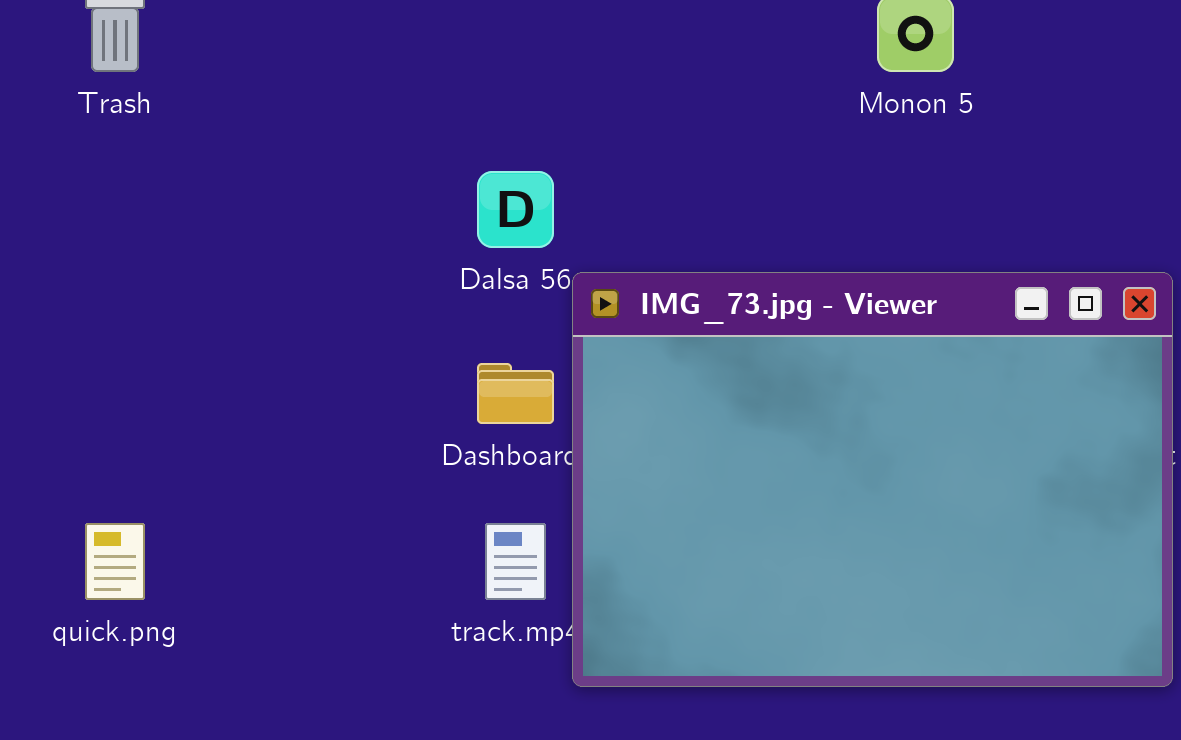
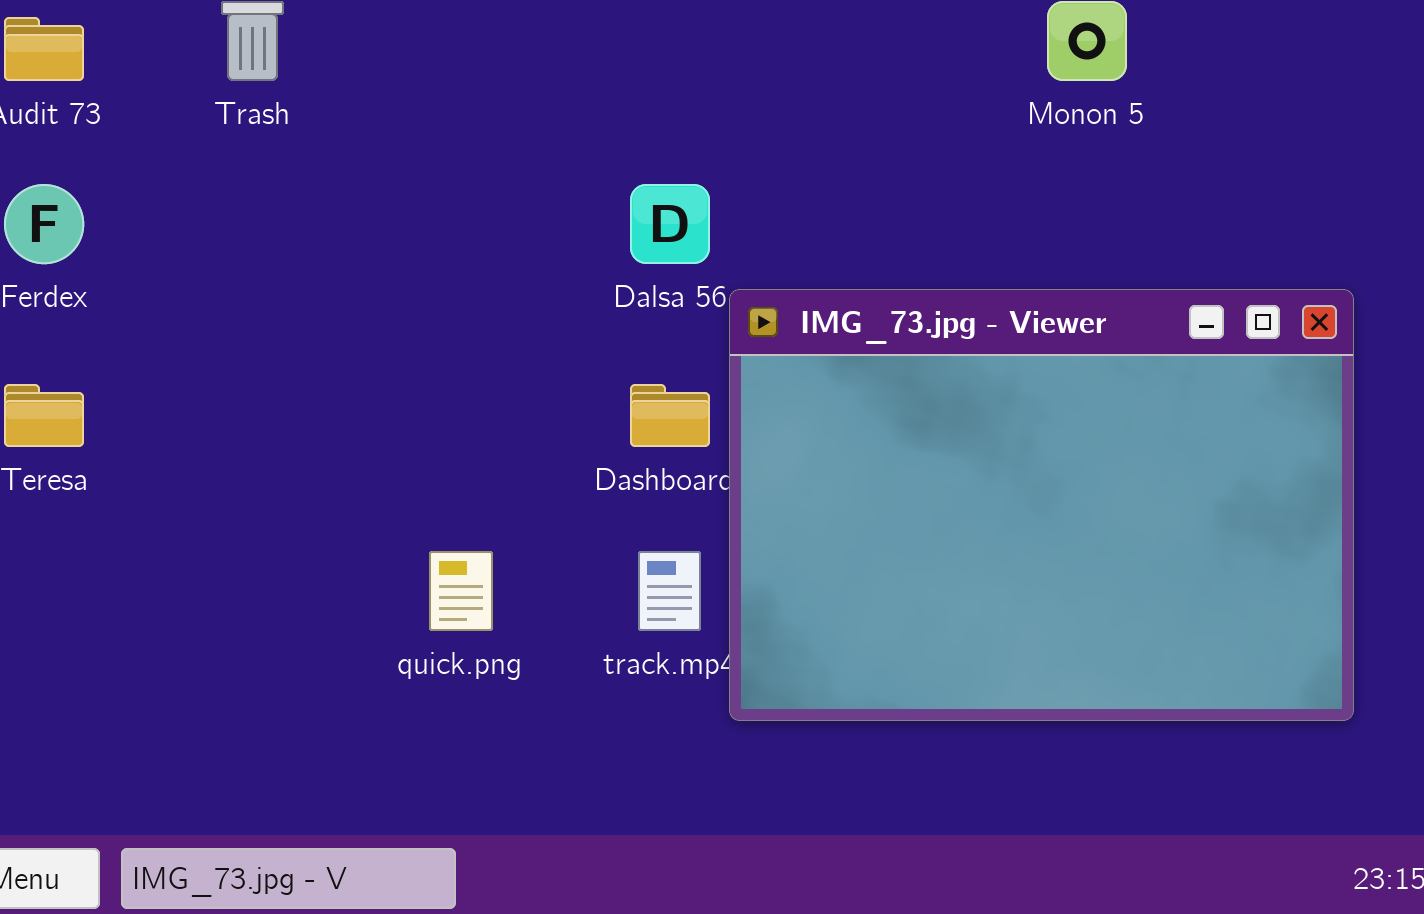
quick.png: [85,523,145,600] -> [429,551,493,631], moved

